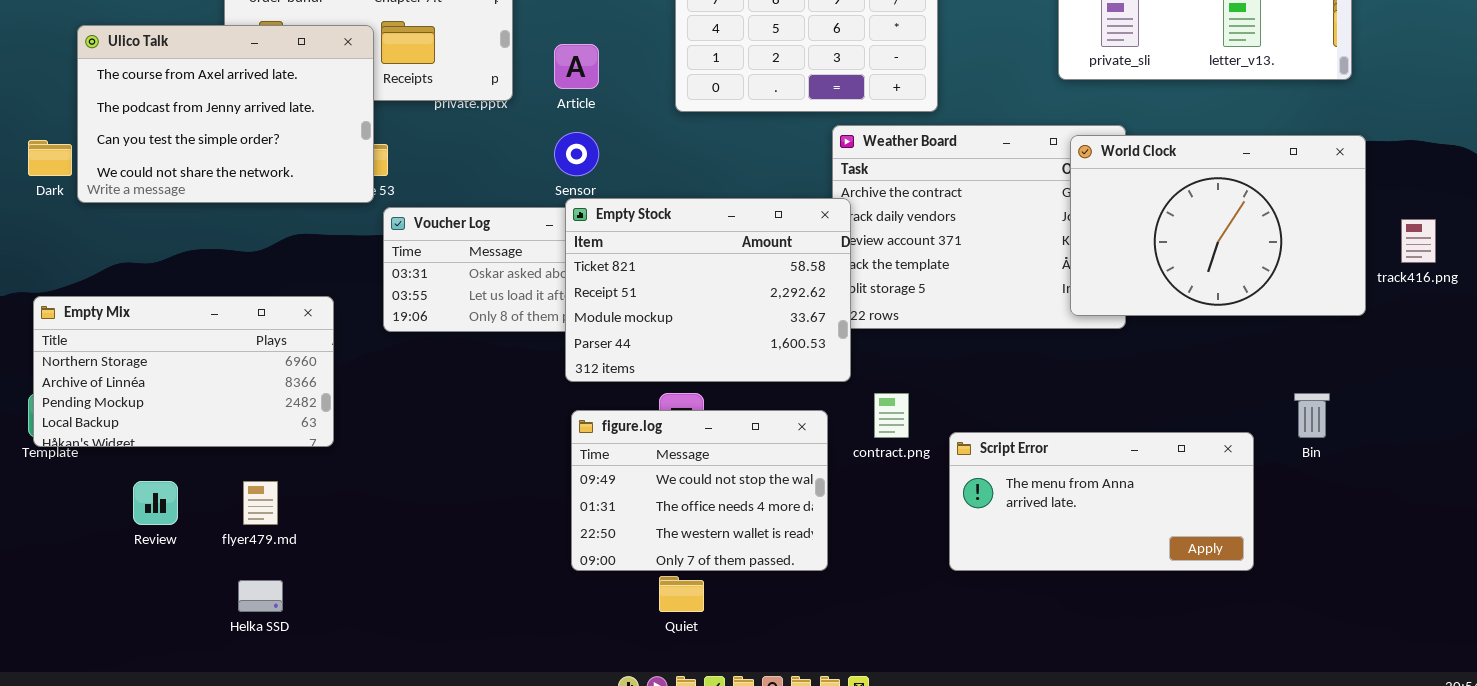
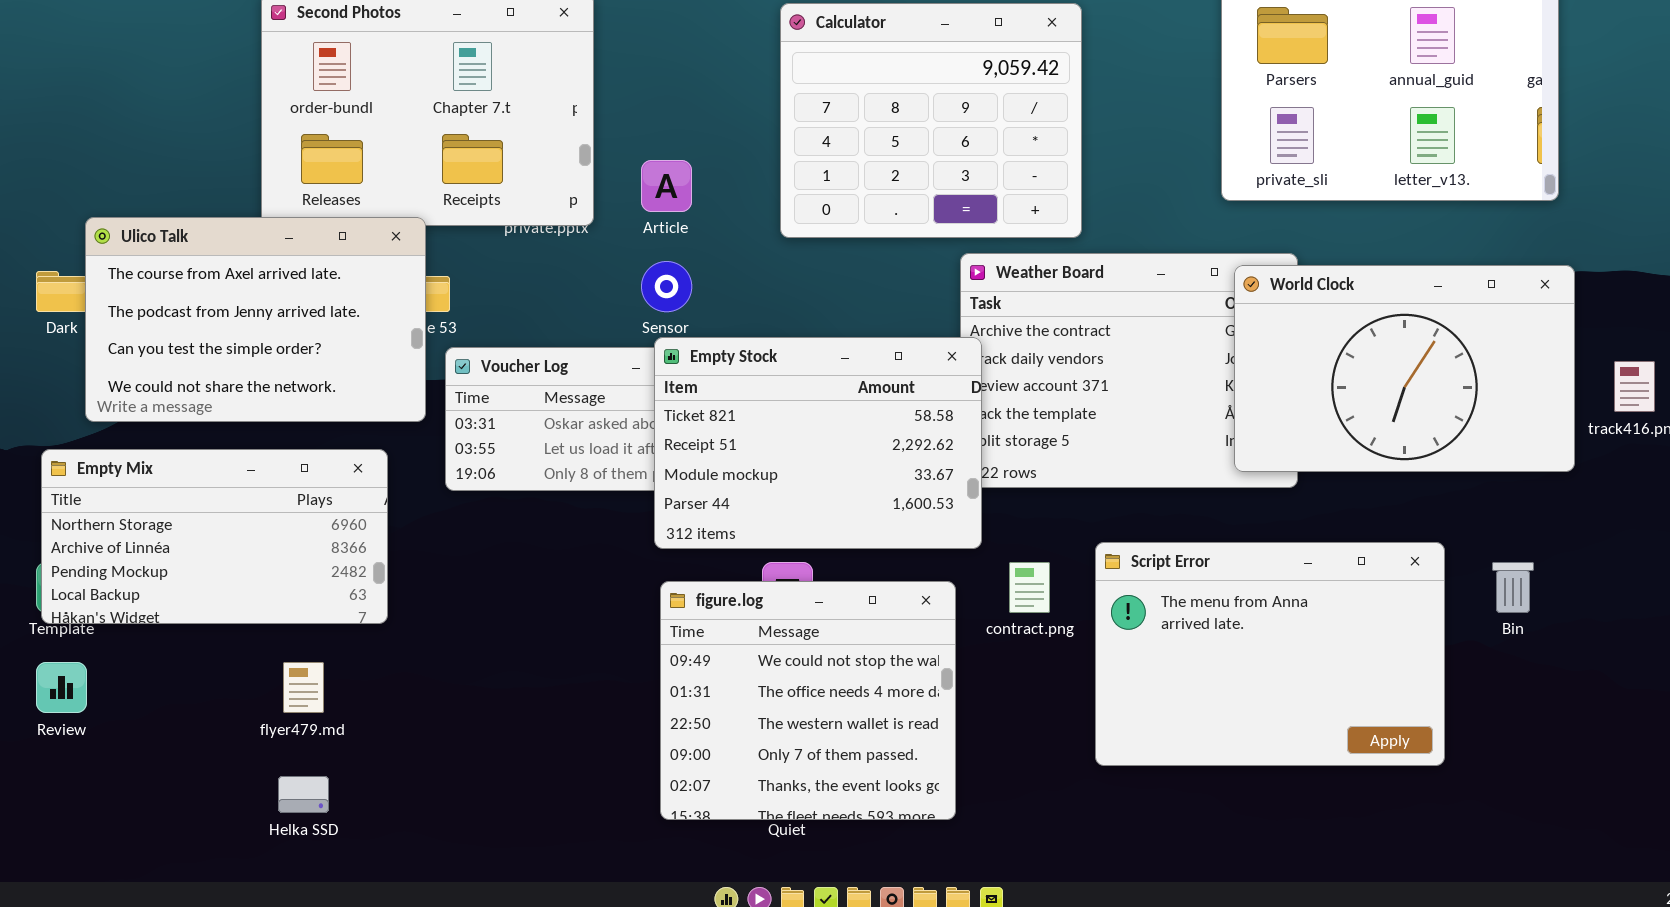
Ulico Talk: [77,25,374,203] -> [85,217,426,422], moved
figure.log: [571,410,828,571] -> [660,581,956,820], resized
Script Error: [949,432,1254,571] -> [1095,542,1445,766], resized
Review: [133,481,178,525] -> [36,662,87,713], moved

